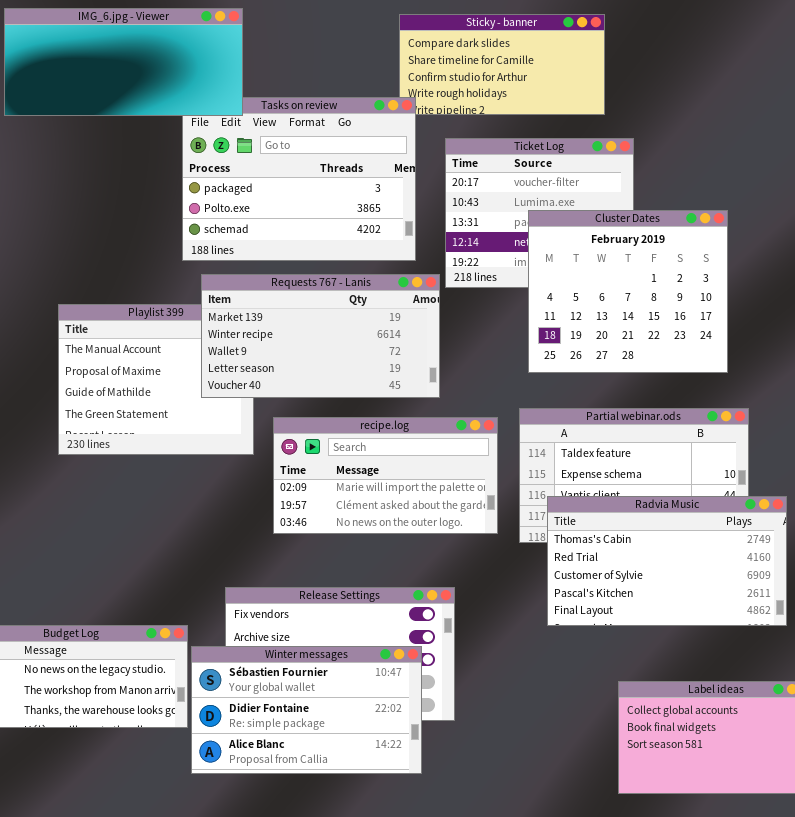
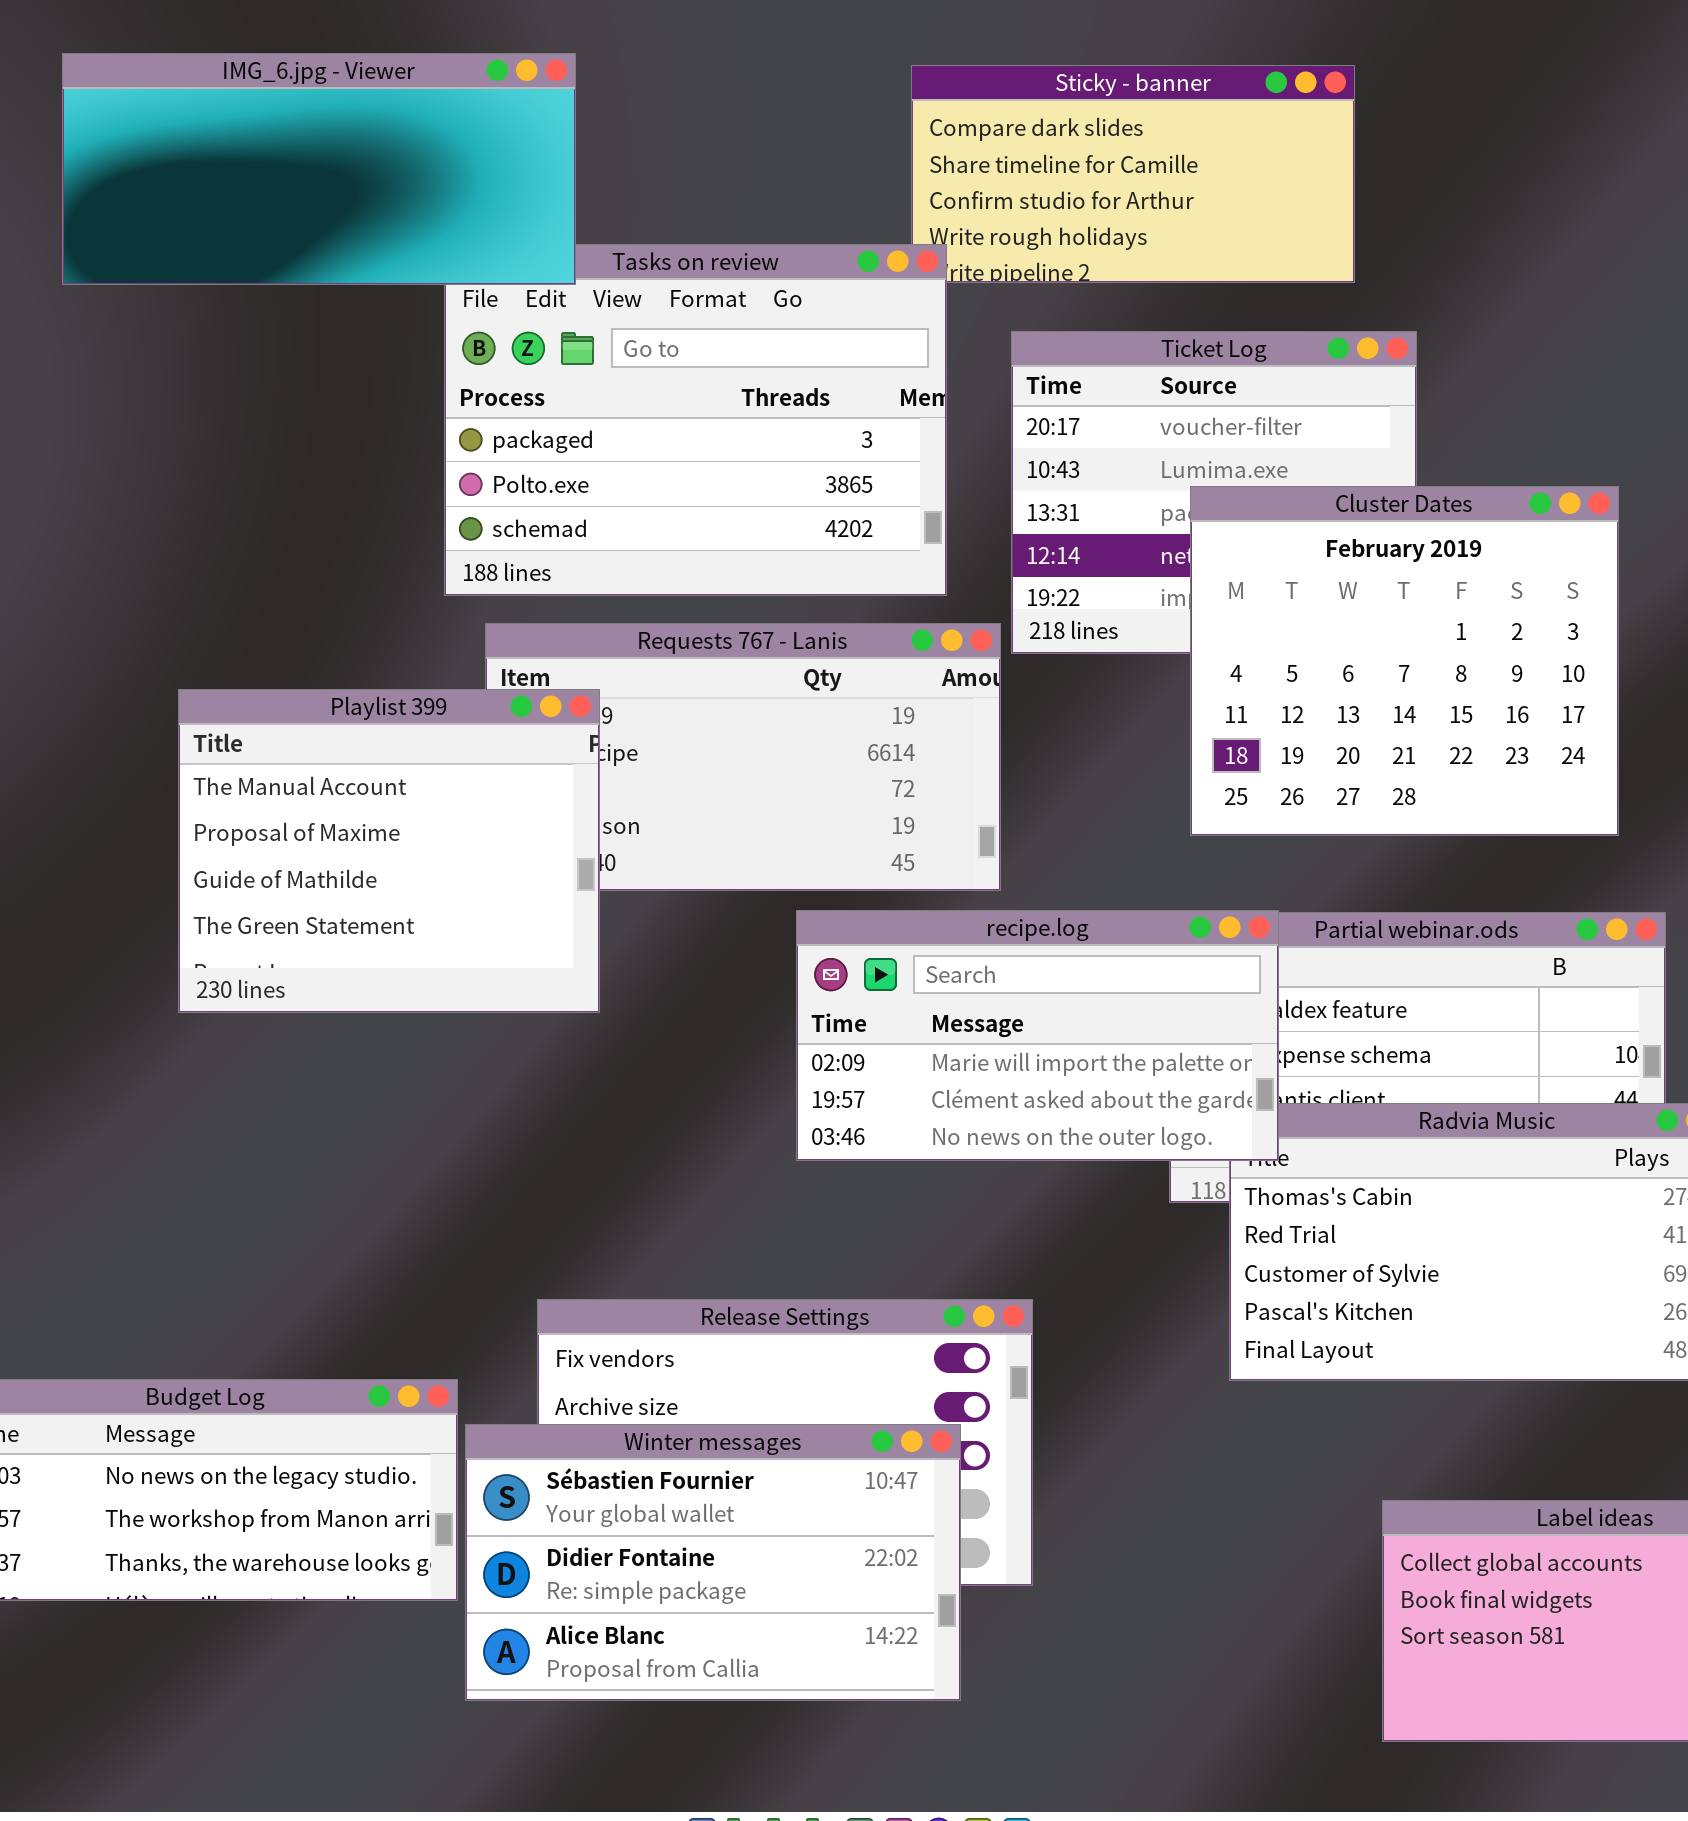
Playlist 399: [58,304,254,455] -> [178,689,600,1013], raised
recipe.log: [273,417,498,534] -> [796,910,1279,1161], moved

